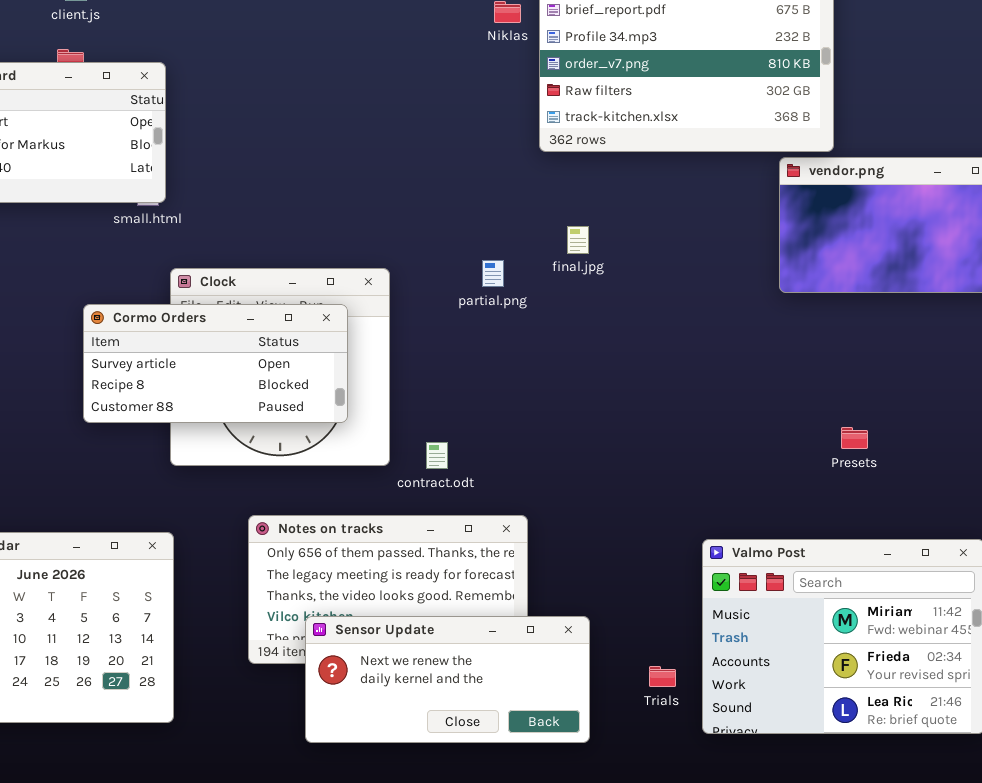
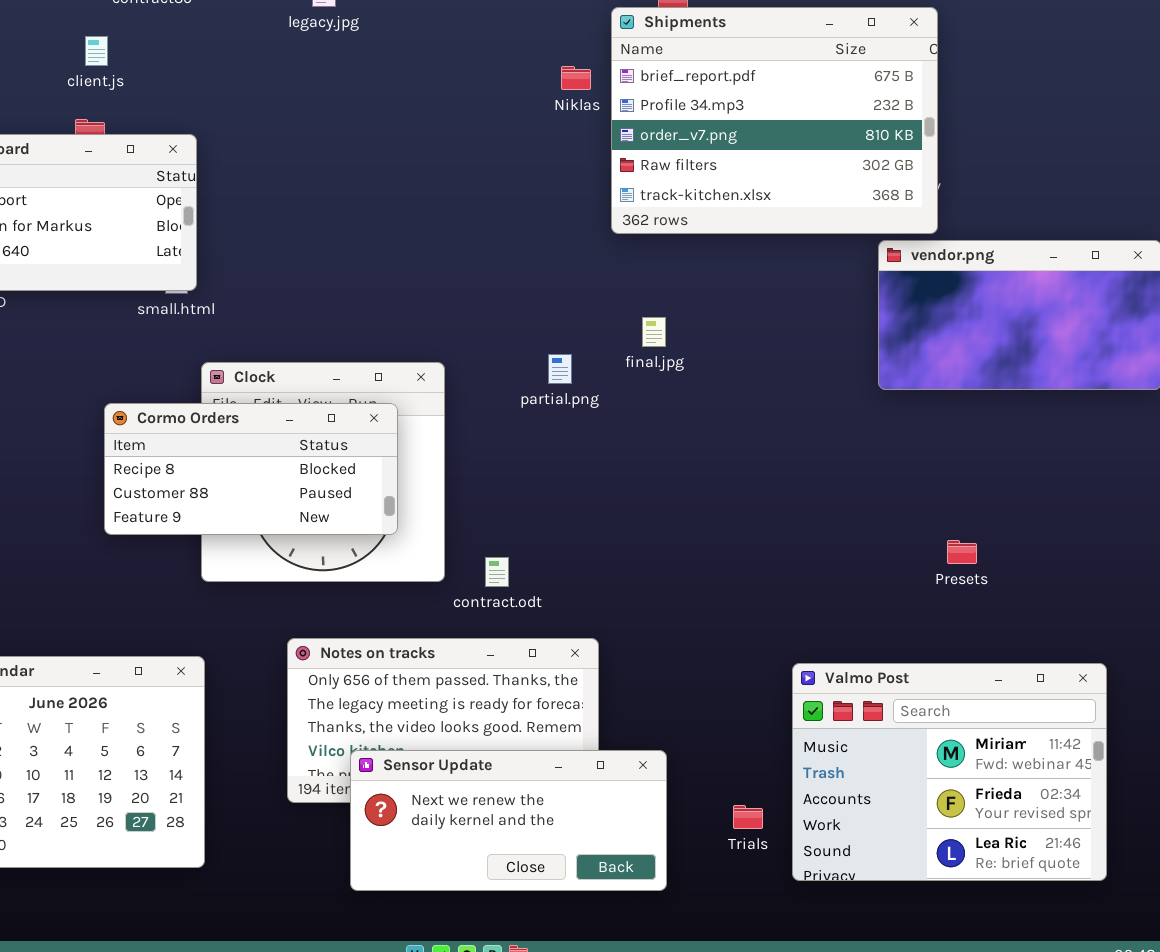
Cormo Orders: [83,304,348,423] -> [104,403,398,535], scrolled down 1 row

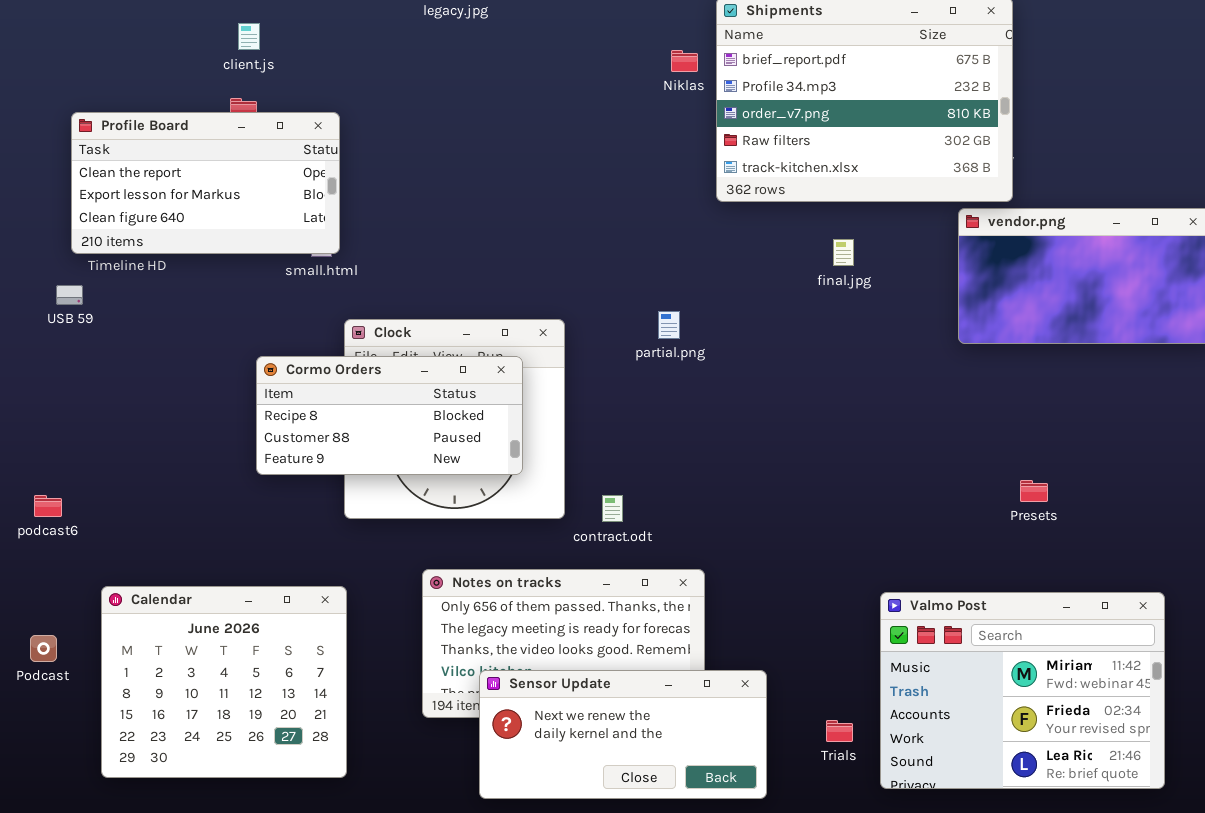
final.jpg: [642,317,666,347] -> [833,239,854,266], moved

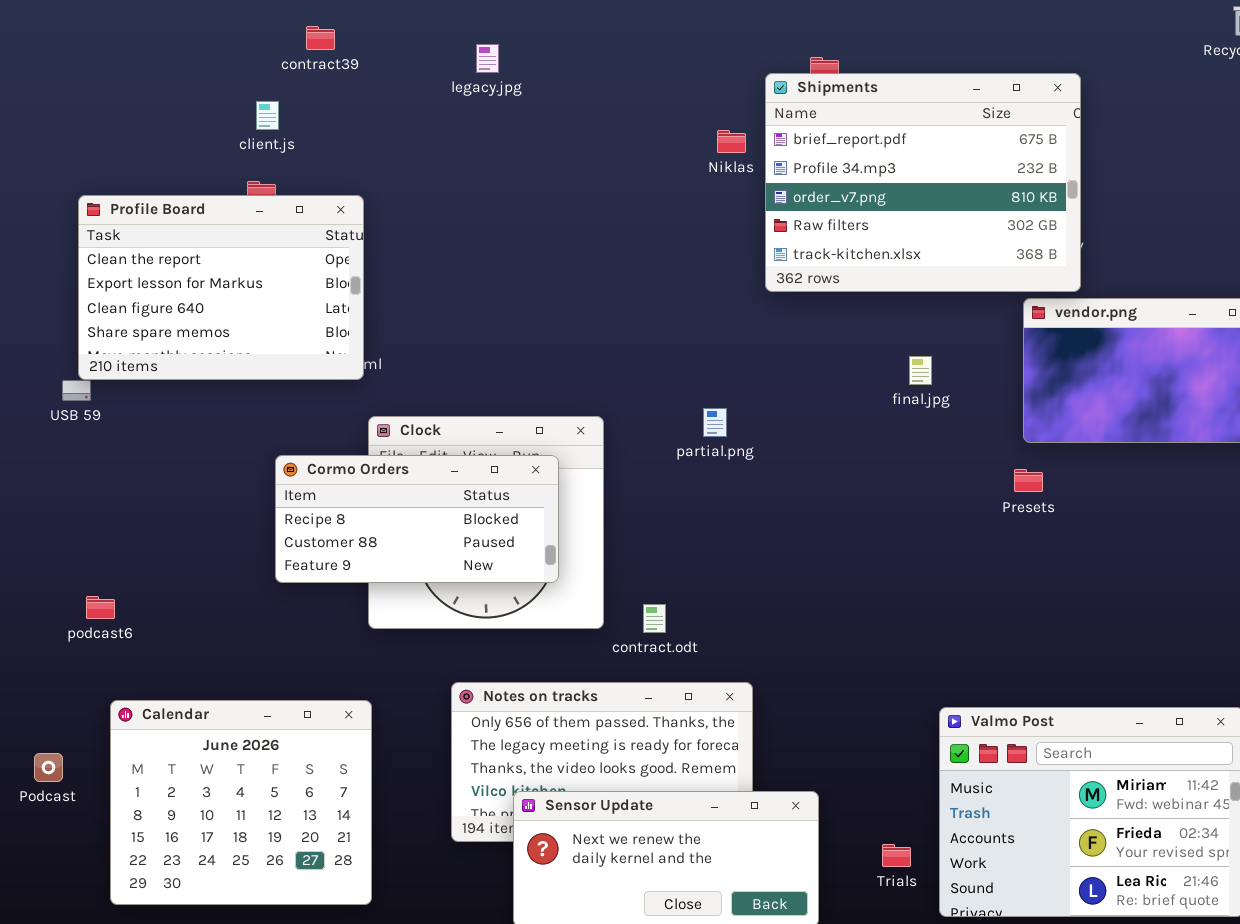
Profile Board: [71,112,340,254] -> [78,195,364,380], resized
final.jpg: [833,239,854,266] -> [909,356,932,385], moved
Presets: [1020,480,1048,502] -> [1014,469,1043,492], moved
podcast6: [34,495,62,517] -> [86,596,115,619], moved

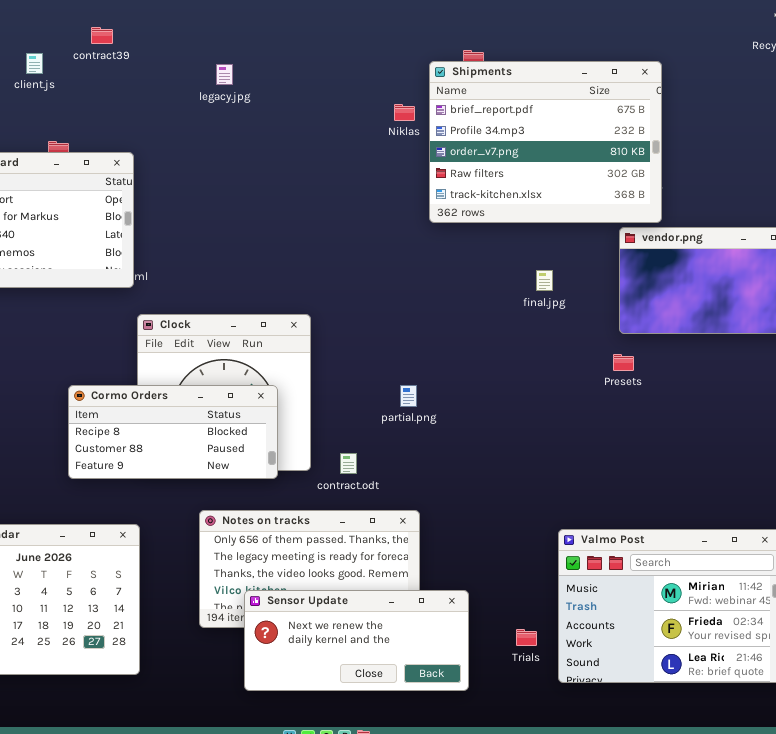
legacy.jpg: [476,44,499,73] -> [216,64,233,85], moved
client.js: [256,101,279,130] -> [26,53,43,74], moved
partial.png: [703,408,727,437] -> [400,385,417,407], moved
Cormo Orders: [275,455,559,583] -> [68,385,278,479], moved

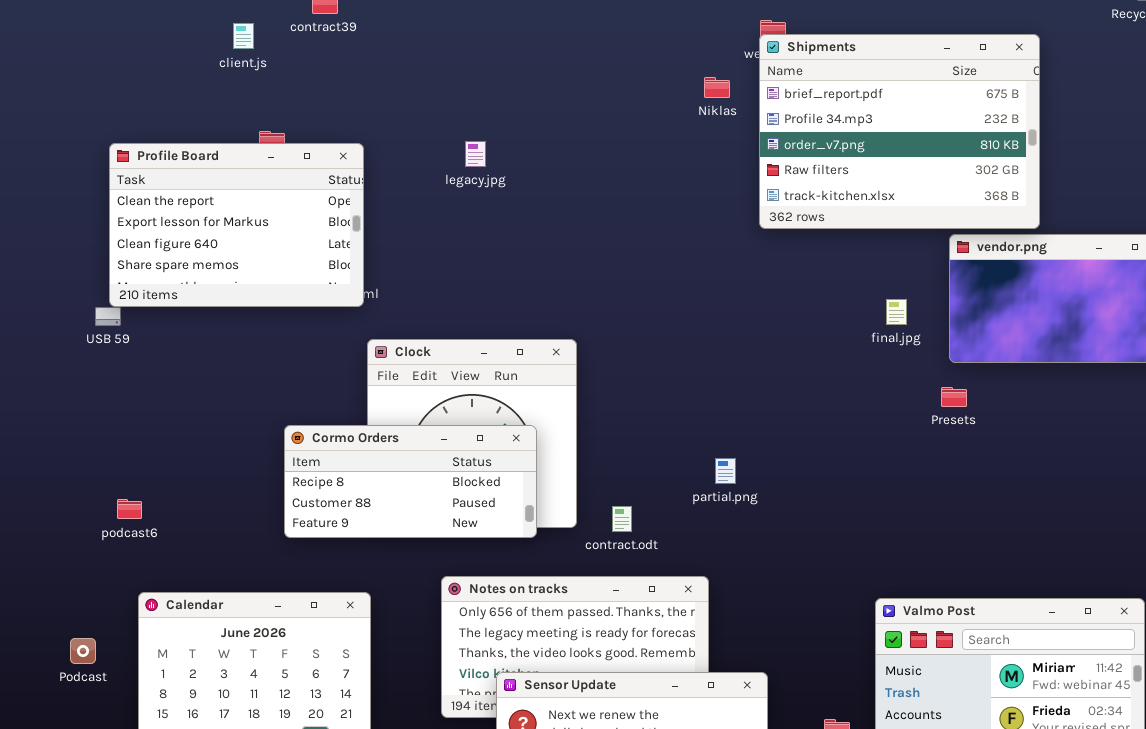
Shipments: [429,61,662,223] -> [759,34,1040,229], moved
legacy.jpg: [216,64,233,85] -> [465,141,486,167], moved
Niklas: [394,104,415,121] -> [704,77,730,98], moved
final.jpg: [536,270,553,291] -> [886,299,907,325], moved
partial.png: [400,385,417,407] -> [715,458,736,484], moved

